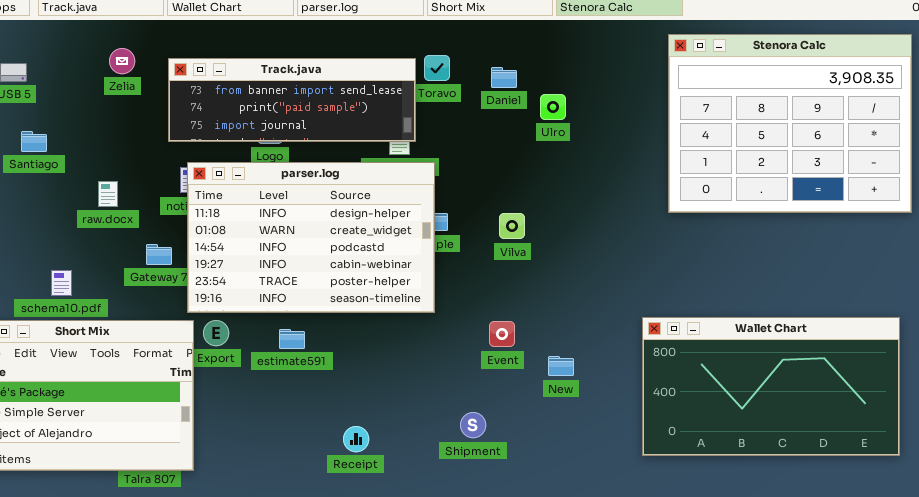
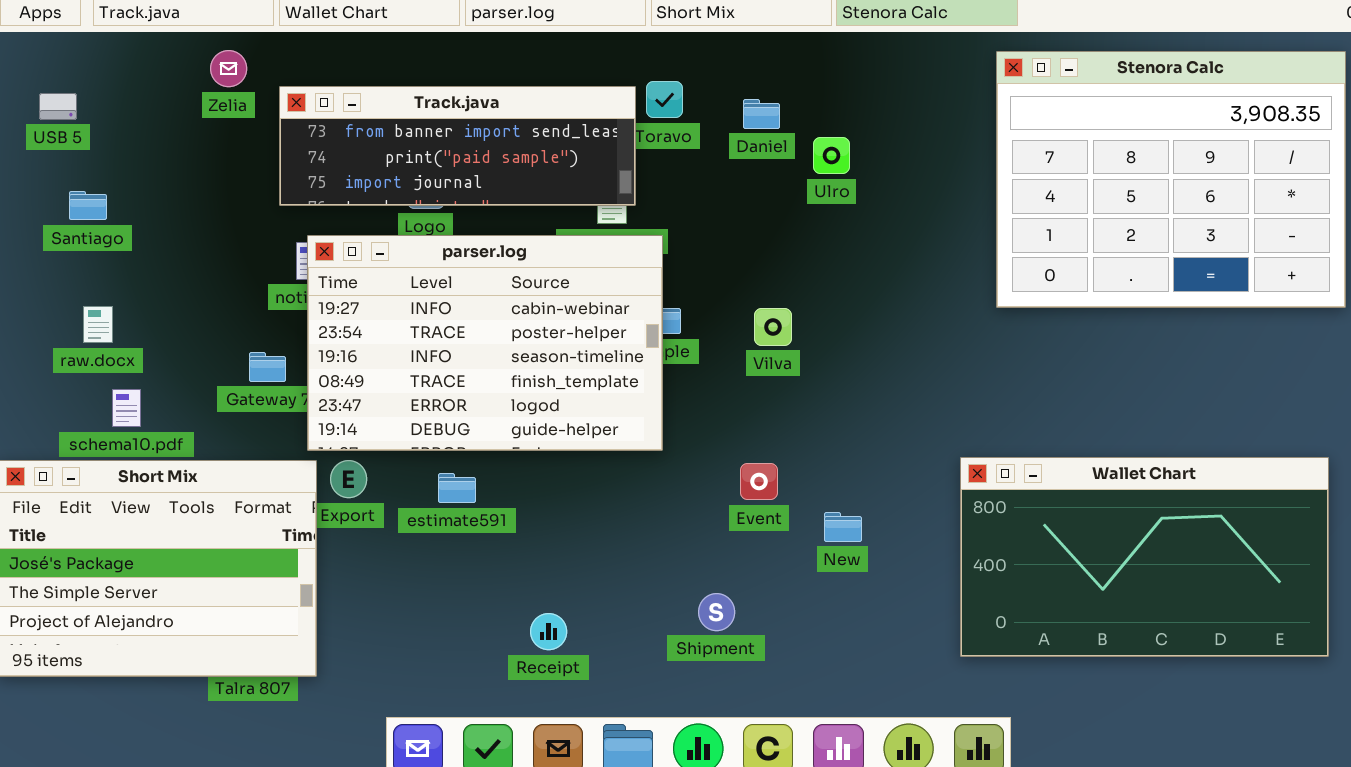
Zelia: [109,48,135,74] -> [210,50,247,87], moved
parser.log: [187,162,435,313] -> [307,235,663,451], scrolled down 3 rows
raw.docx: [98,181,118,207] -> [83,306,113,343], moved

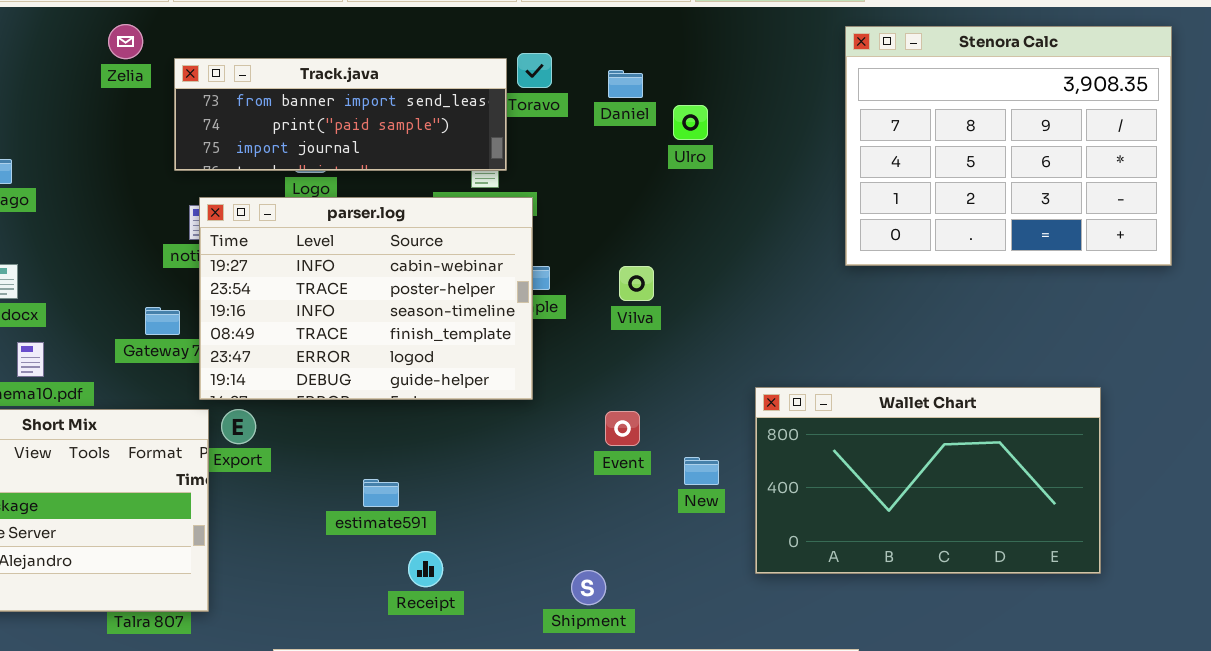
Wallet Chart: [960,457,1329,657] -> [755,387,1101,574], moved
estimate591: [438,473,476,503] -> [363,479,399,507], moved
Shipment: [698,593,735,631] -> [571,570,606,605], moved

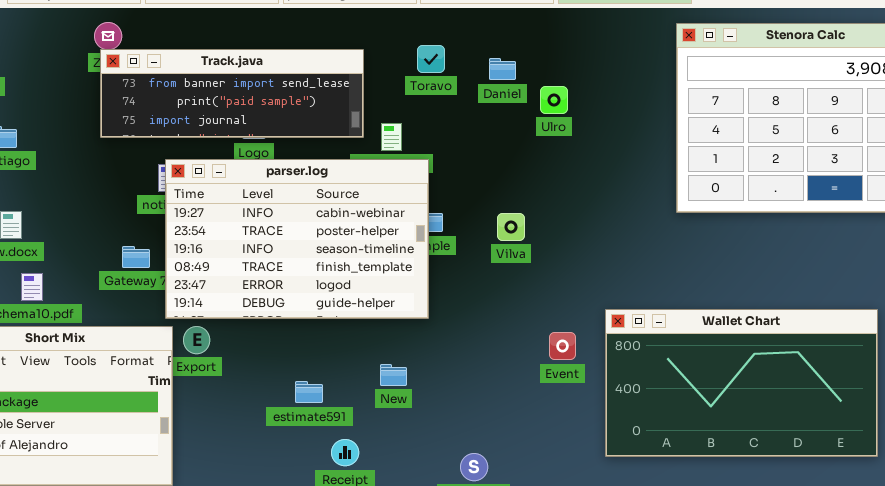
Track.java: [174,58,507,171] -> [100,49,364,138], moved
Event: [605,411,640,446] -> [549,332,576,360], moved
New: [684,457,719,485] -> [380,364,407,386], moved

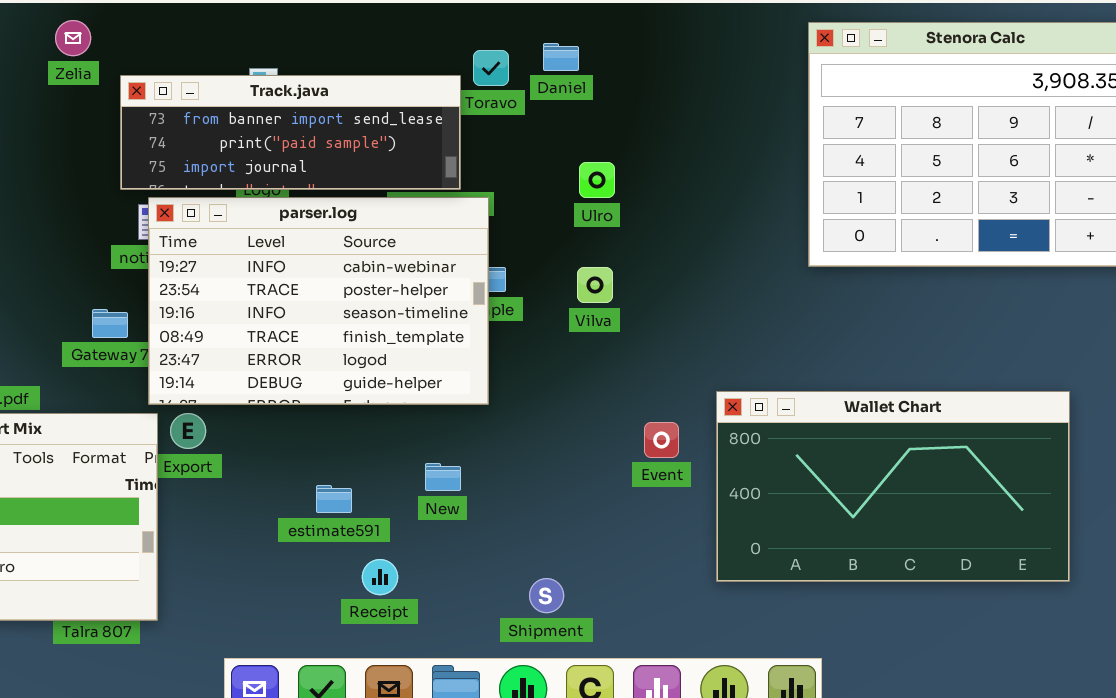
Track.java: [100,49,364,138] -> [120,75,461,190], moved
Daniel: [489,58,516,80] -> [543,43,579,71], moved
Ulro: [540,86,568,114] -> [579,162,615,198], moved

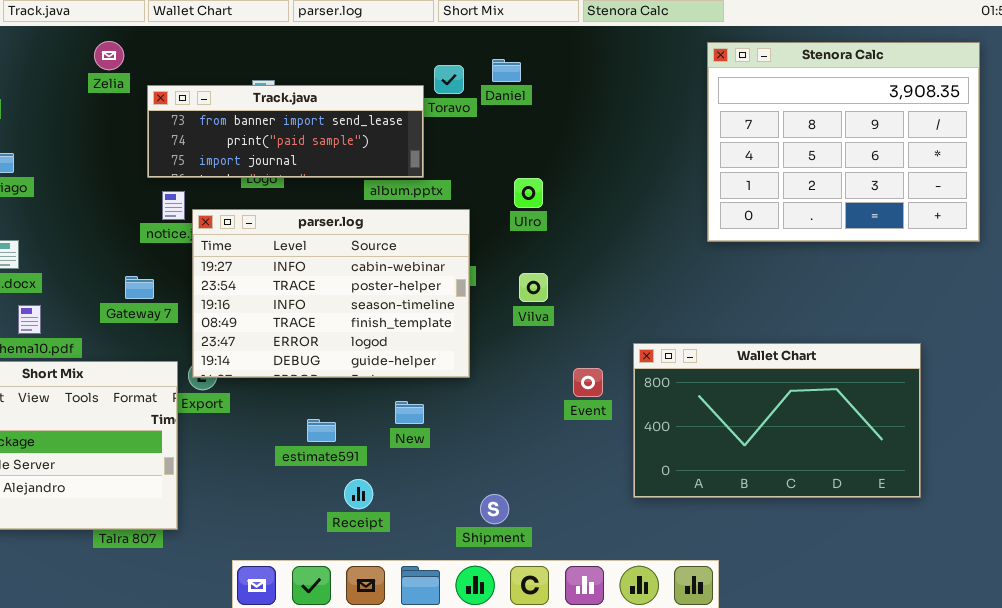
Ulro: [579,162,615,198] -> [514,178,543,208], moved
parser.log: [148,197,489,405] -> [192,209,470,378], moved
Vilva: [577,267,613,303] -> [519,273,548,302], moved

